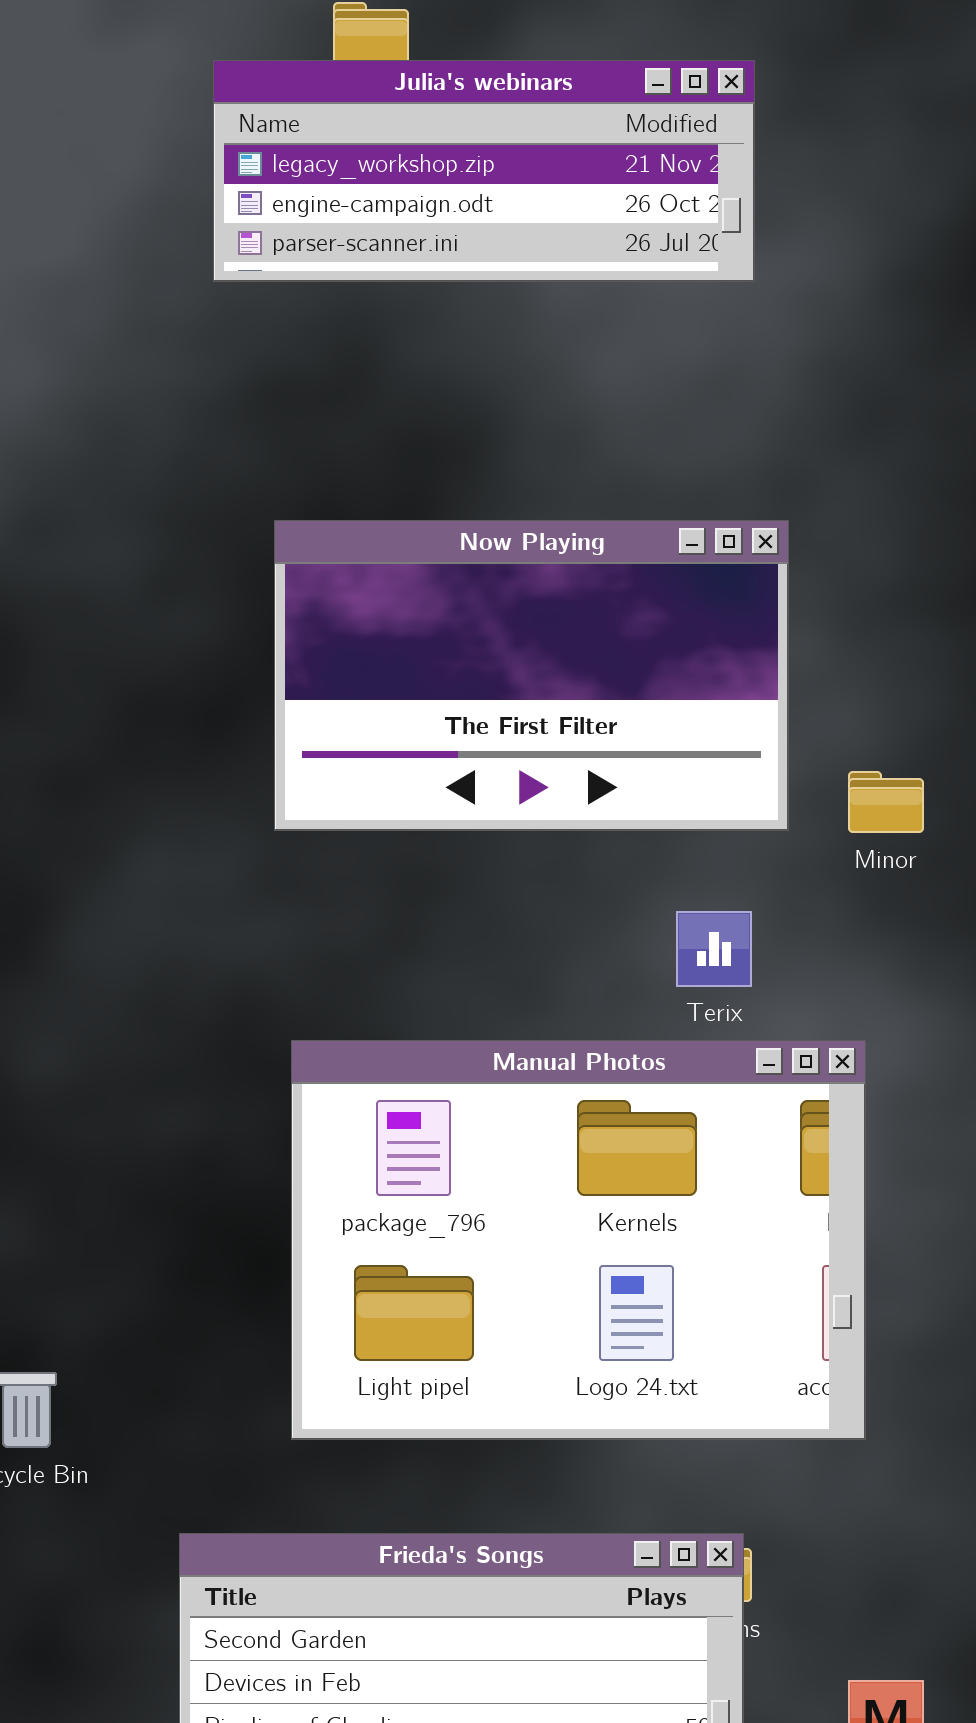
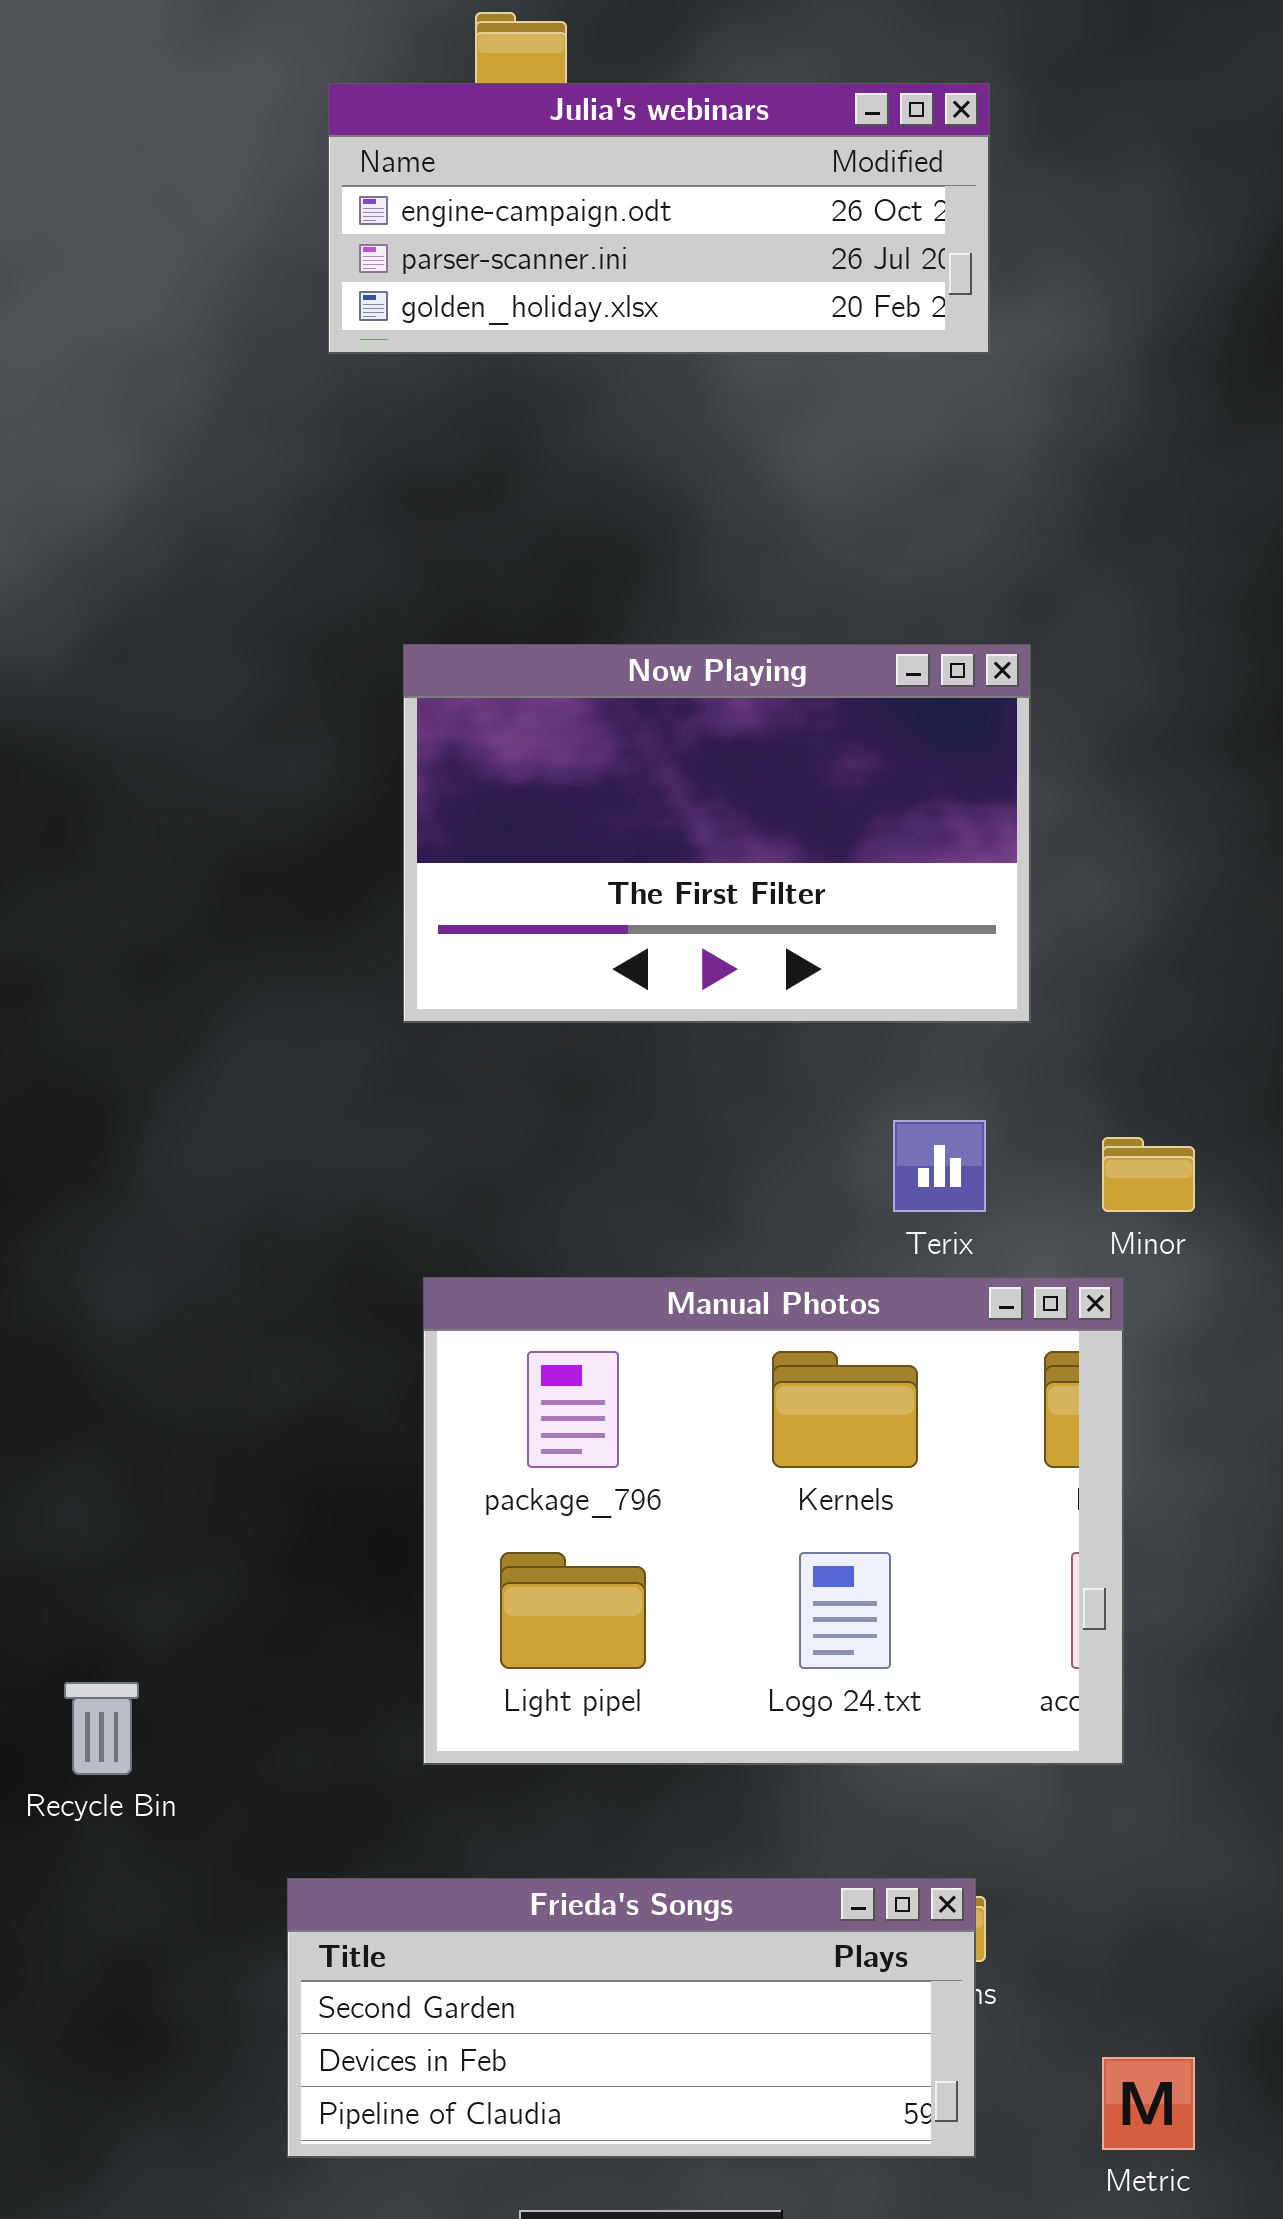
Julia's webinars: [213,60,755,282] -> [328,83,990,354], scrolled down 1 row
Minor: [848,771,924,833] -> [1102,1137,1195,1212], moved

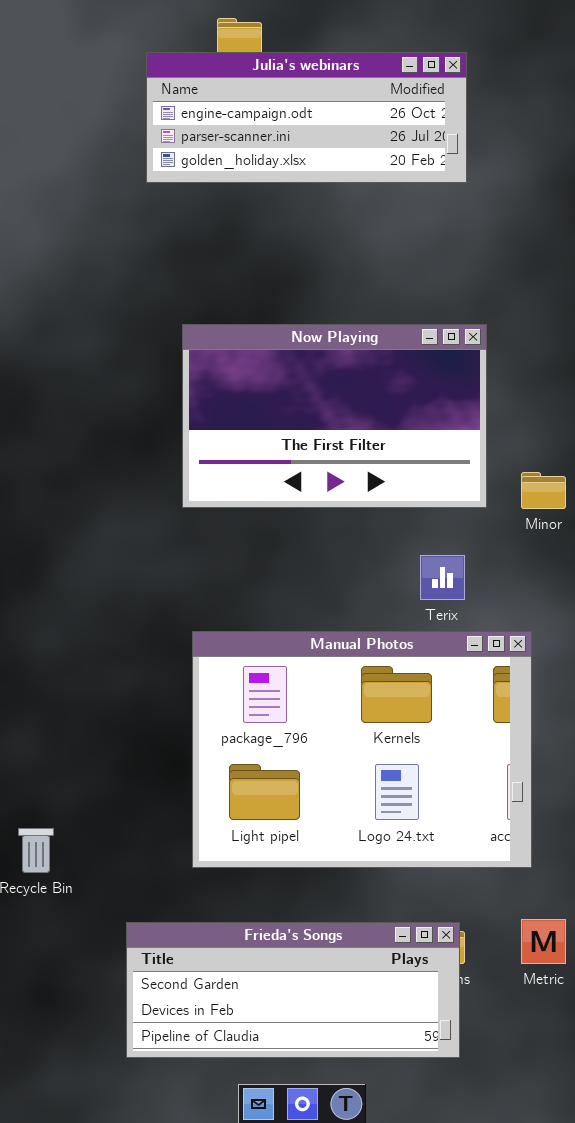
Minor: [1102,1137,1195,1212] -> [521,472,566,509], moved
Metric: [1102,2057,1195,2150] -> [521,919,566,964], moved

